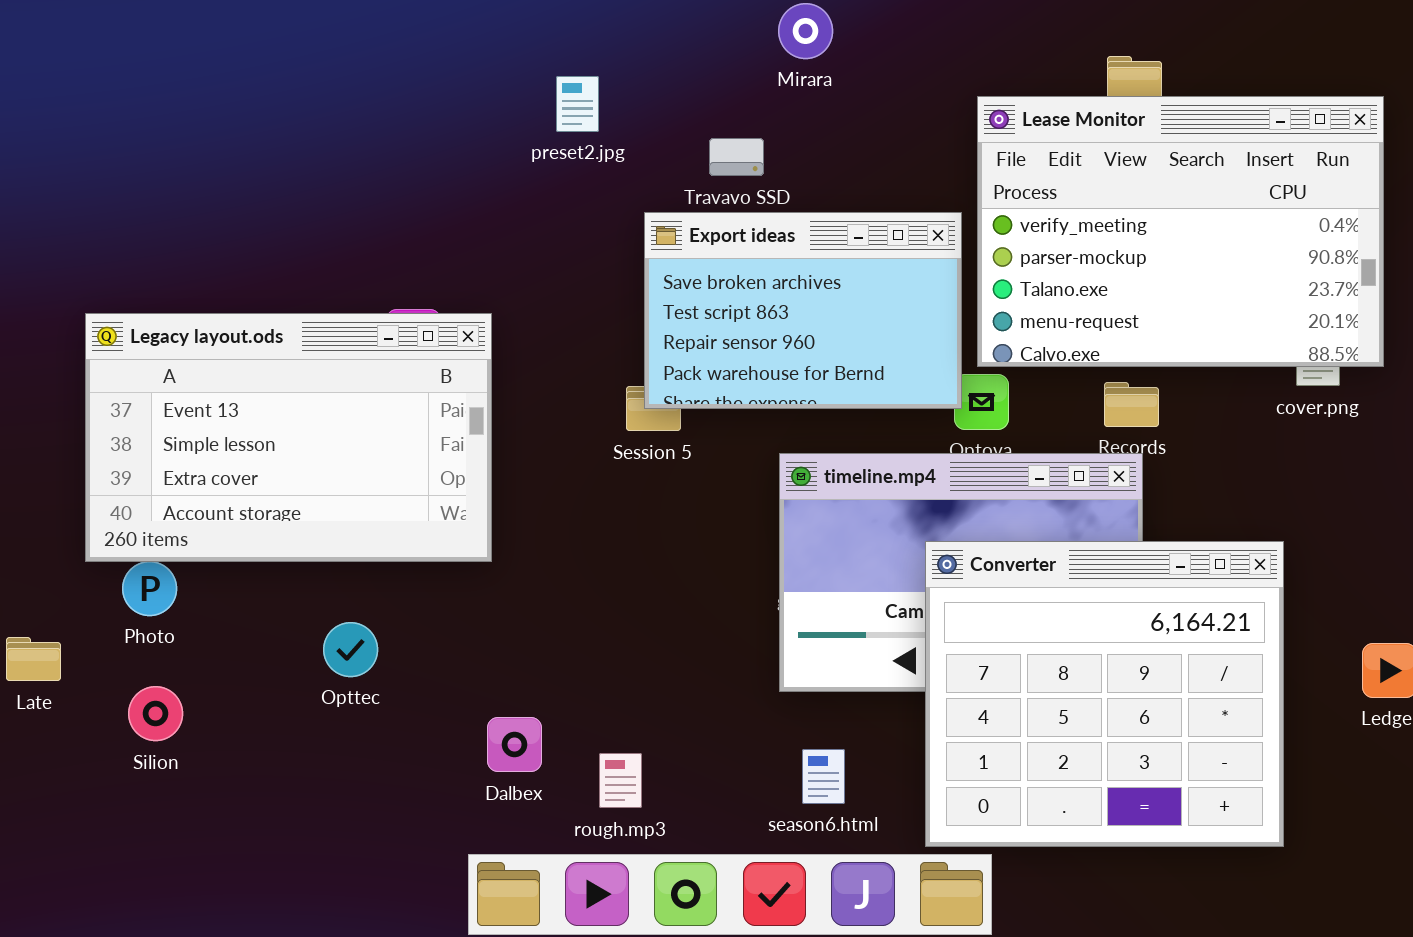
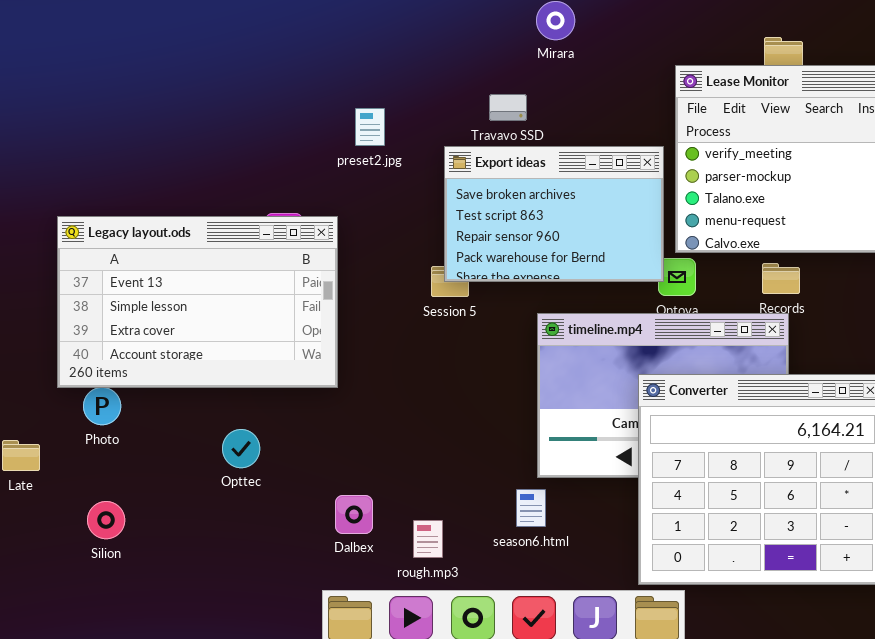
preset2.jpg: [556,76,599,132] -> [355,108,385,146], moved
Silion: [128,686,183,741] -> [87,501,125,539], moved
season6.html: [802,749,845,804] -> [516,489,546,527], moved

